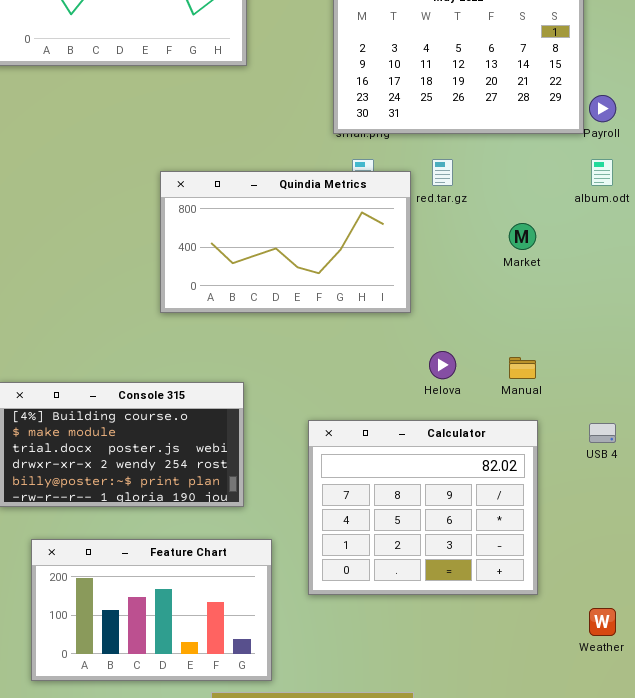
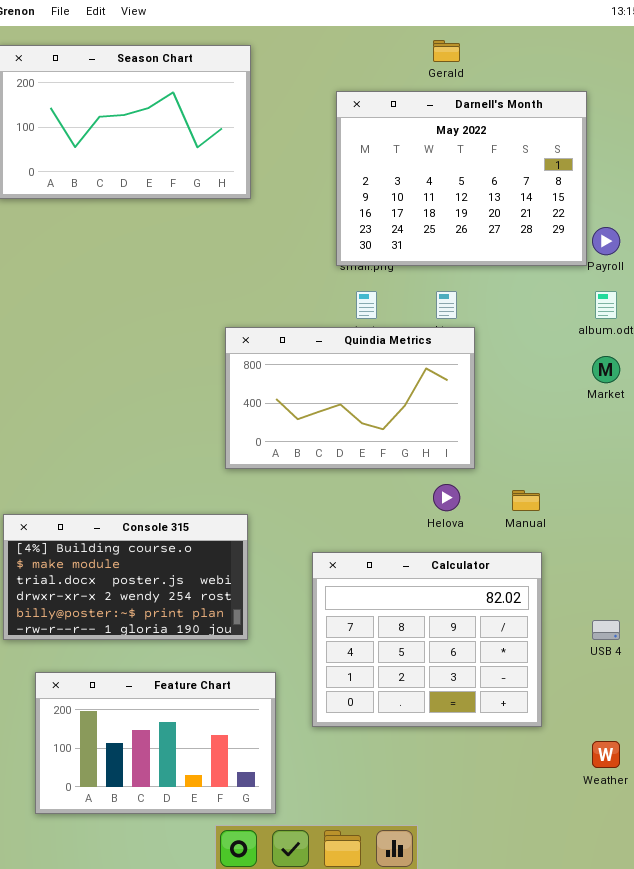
Quindia Metrics: [160,171,411,313] -> [225,327,475,469], moved
Market: [509,223,536,250] -> [592,356,620,383], moved
USB 4: [589,423,616,443] -> [592,620,620,640], moved

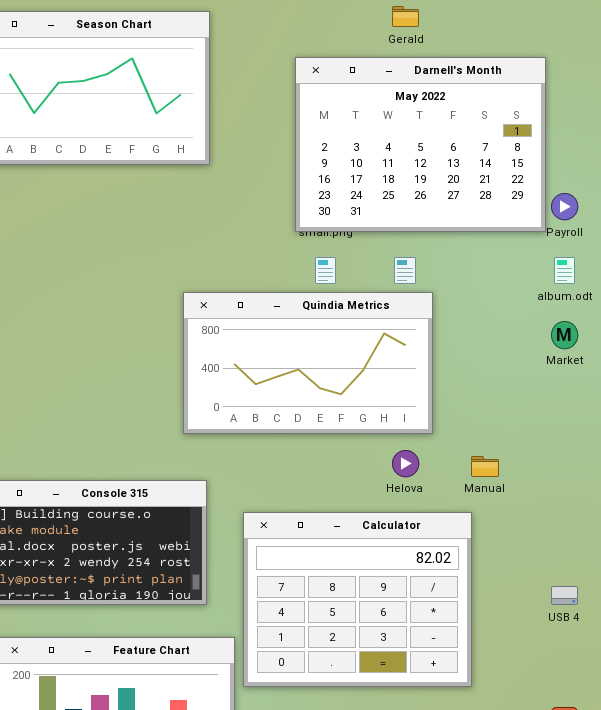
Calculator: [312,552,542,727] -> [243,512,472,687], moved

